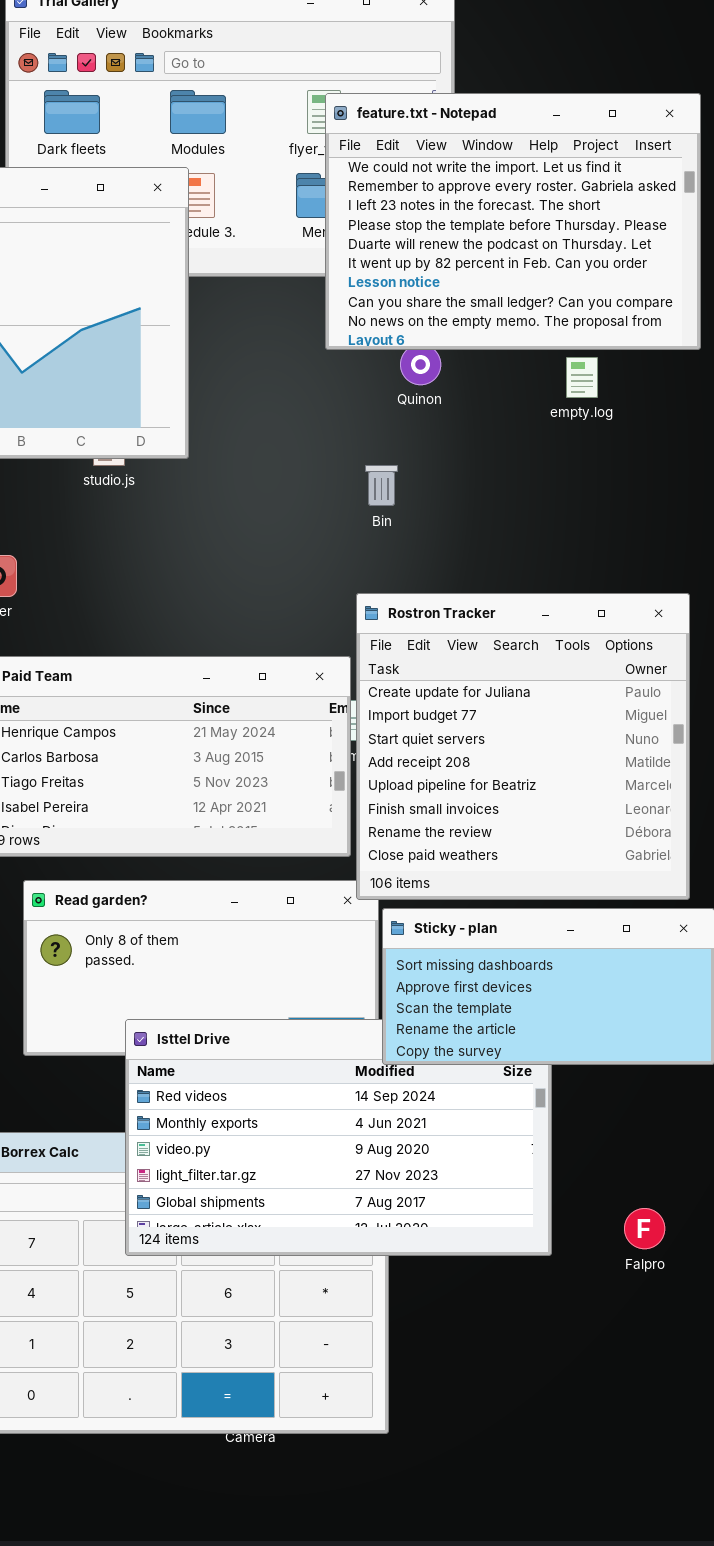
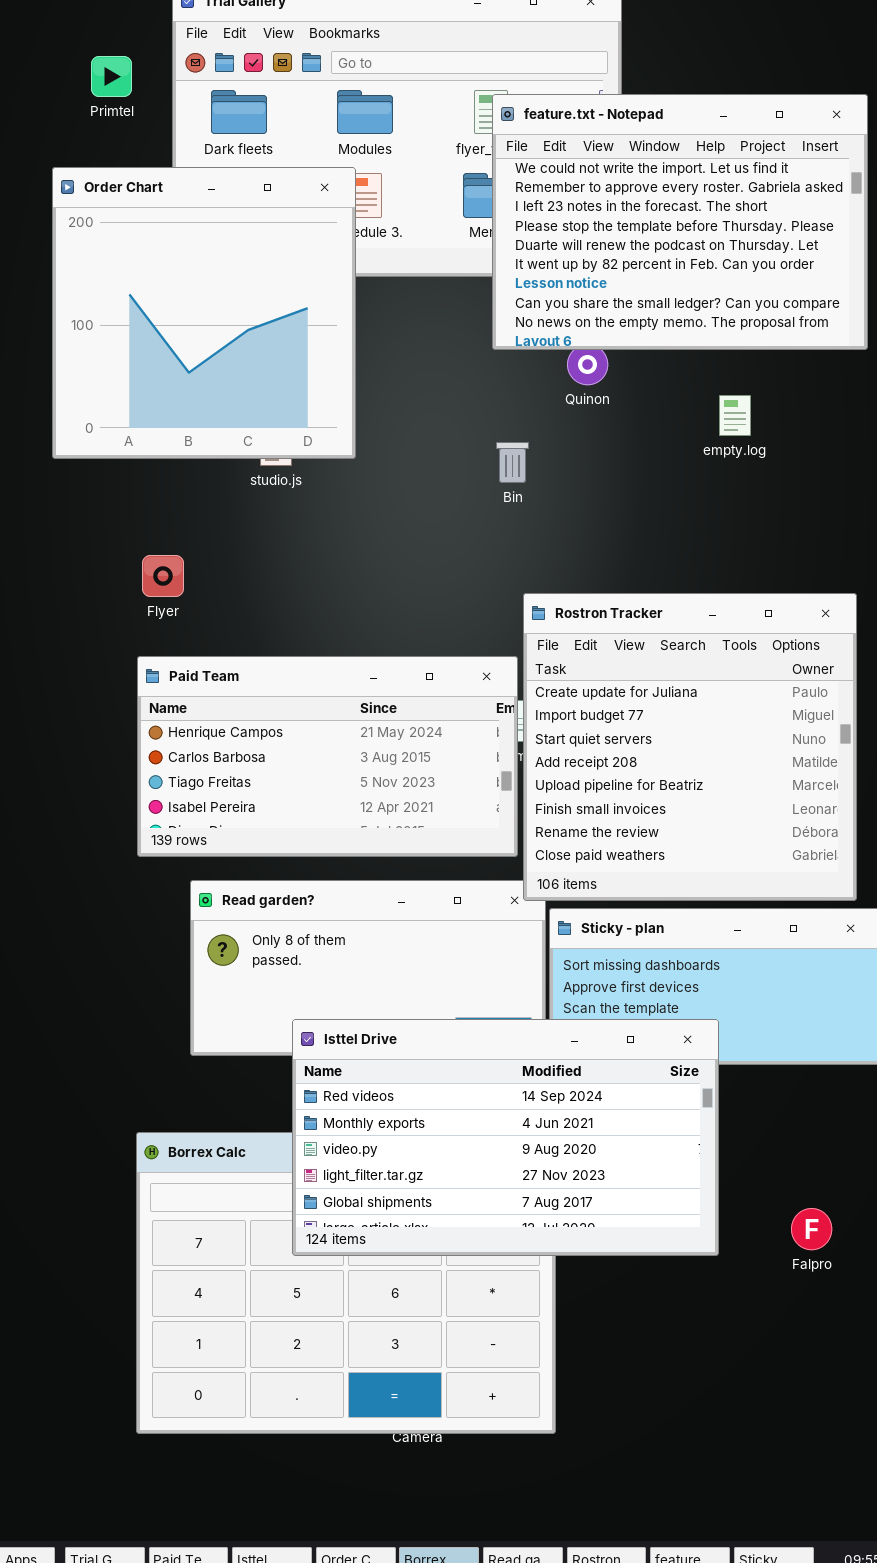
empty.log: [566,357,598,398] -> [719,395,751,436], moved
Bin: [365,465,398,506] -> [496,442,529,483], moved
Isttel Drive: [125,1019,552,1256] -> [292,1019,719,1256], raised

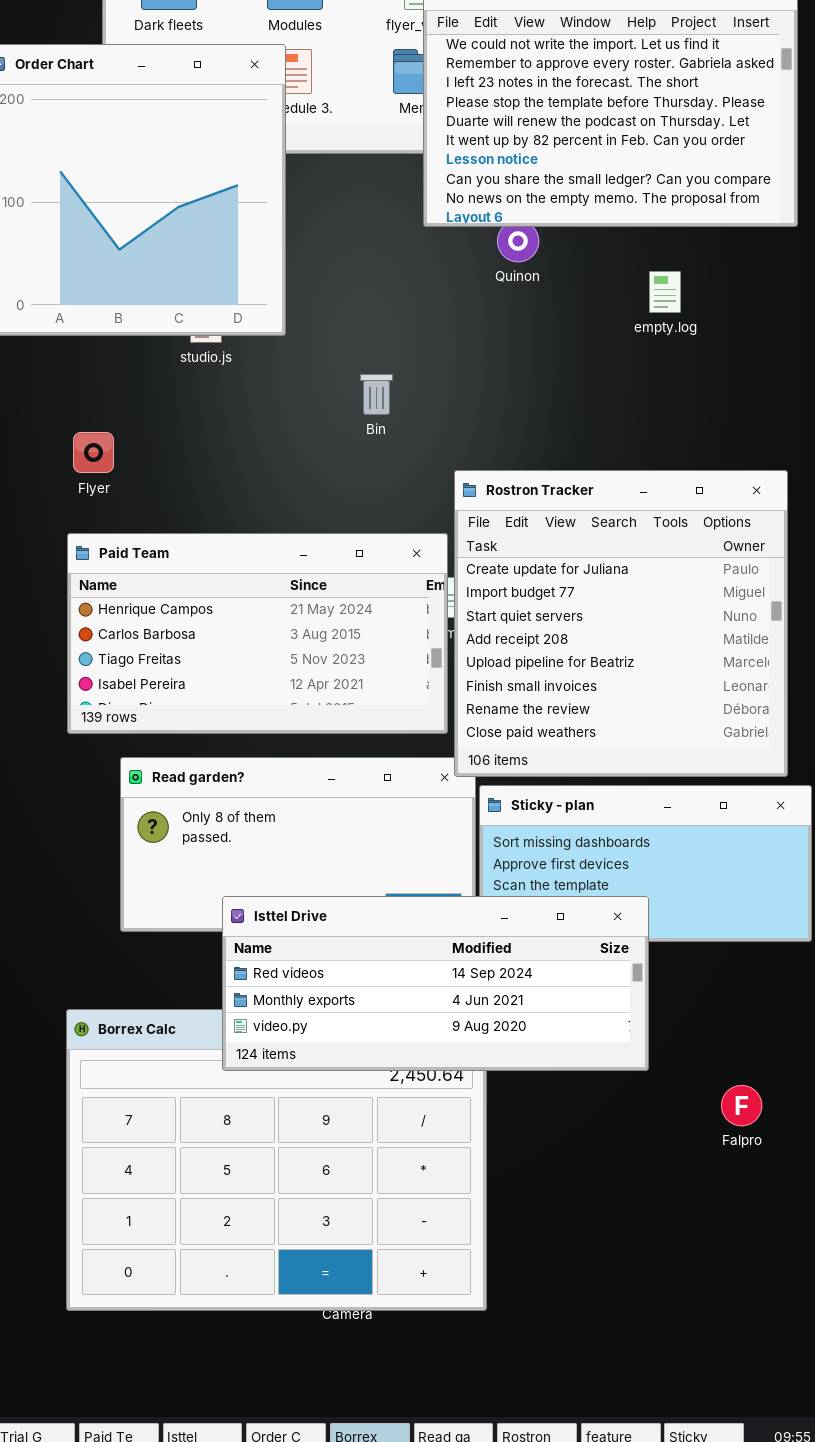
Bin: [496,442,529,483] -> [360,374,393,415], moved
Isttel Drive: [292,1019,719,1256] -> [222,896,649,1071], resized

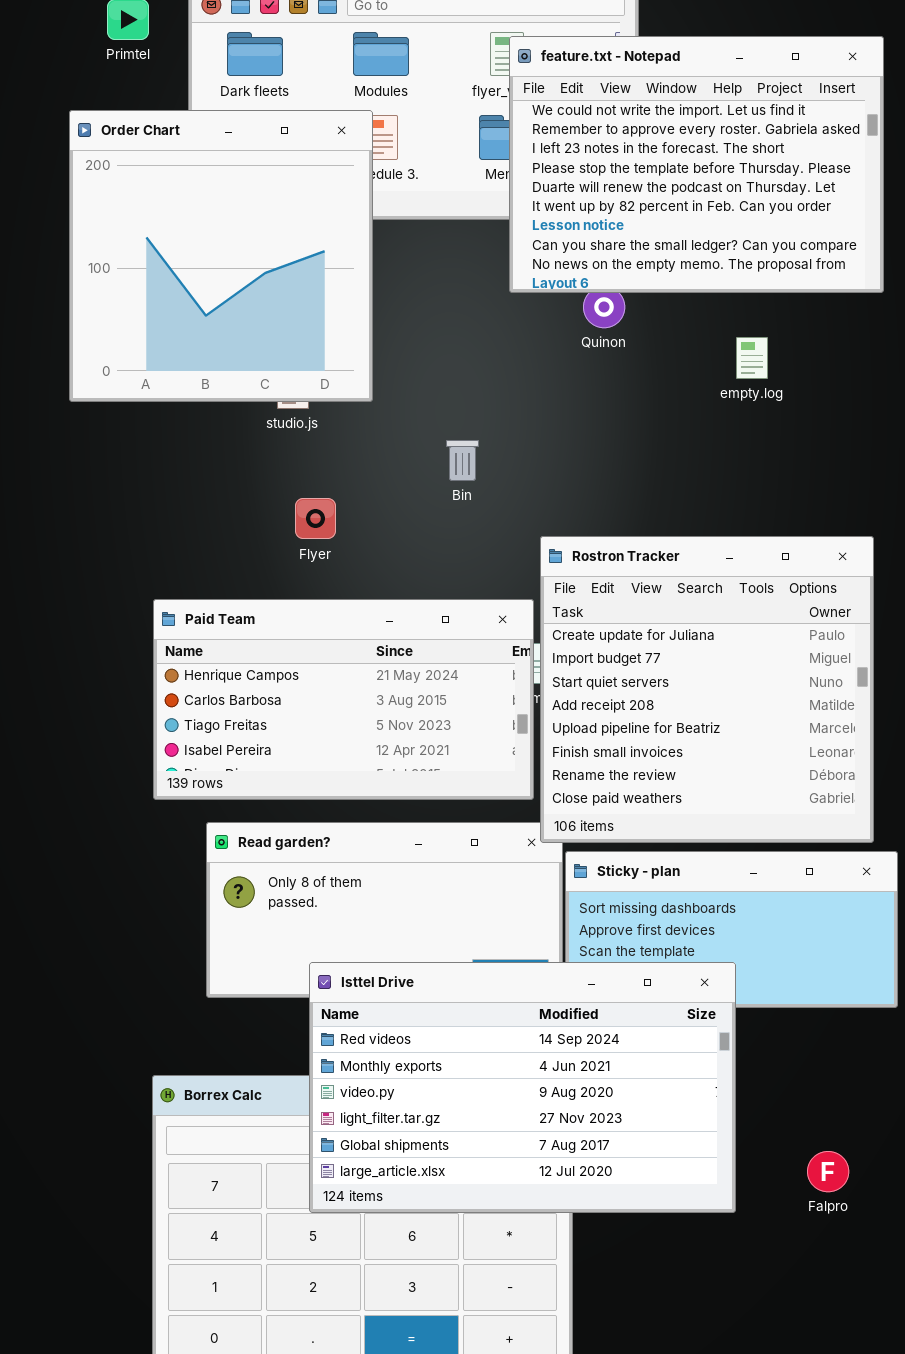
Flyer: [73,432,114,473] -> [295,498,336,539], moved
Isttel Drive: [222,896,649,1071] -> [309,962,736,1213], resized

